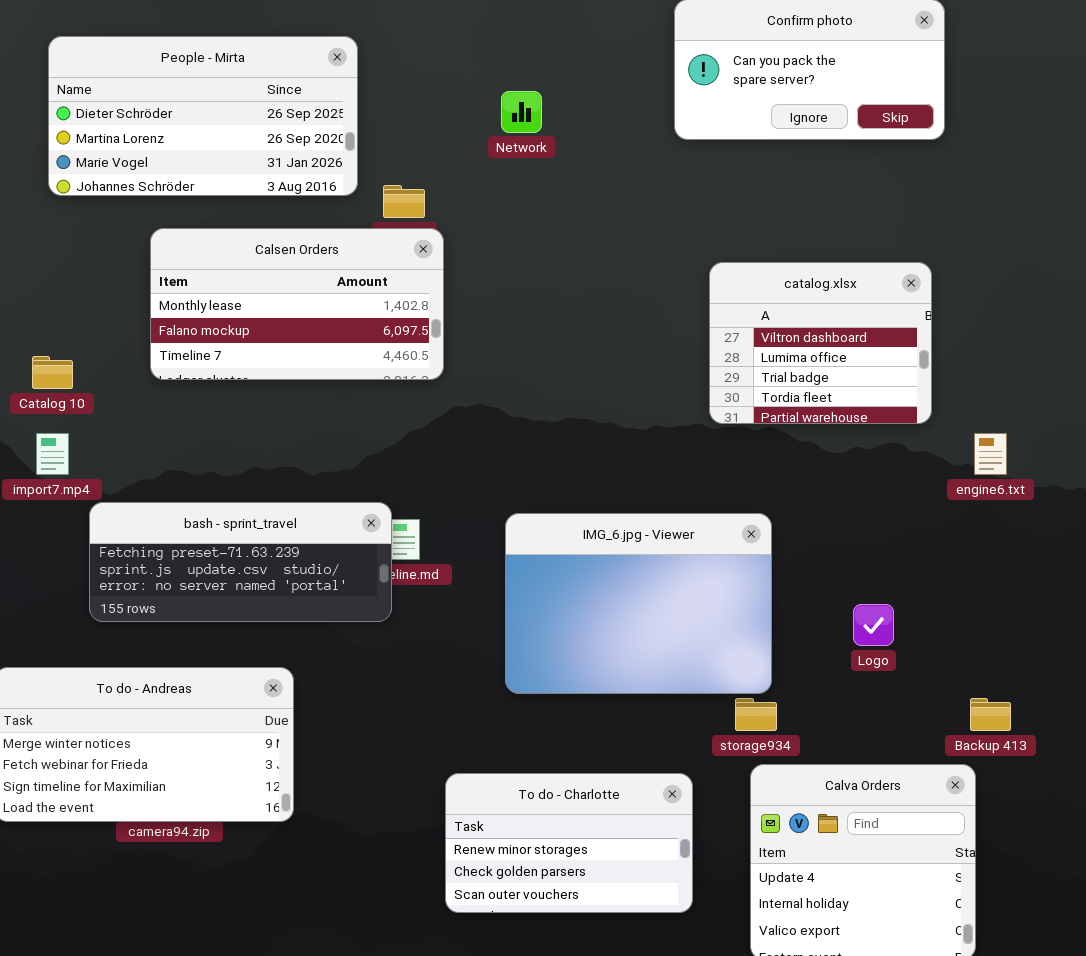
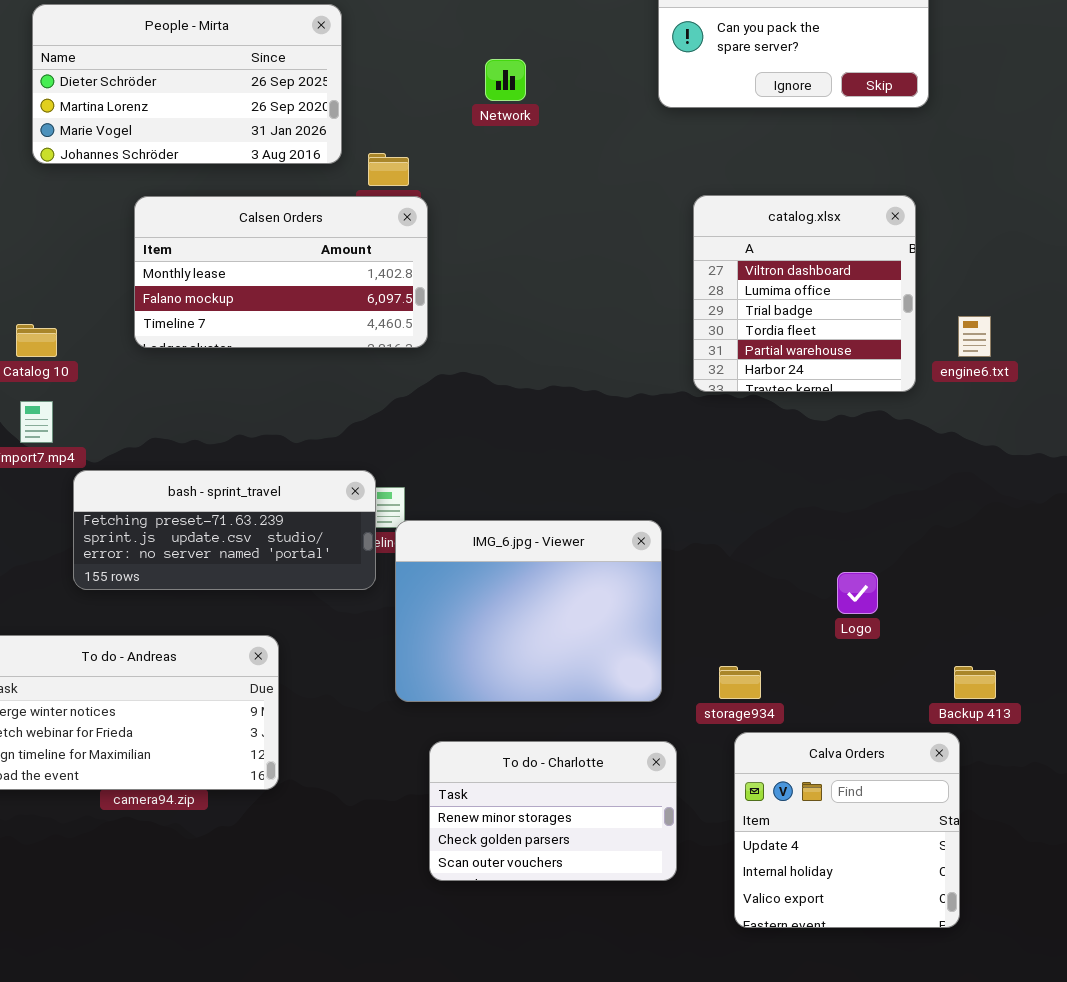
catalog.xlsx: [709,262,932,424] -> [693,195,916,392], resized
engine6.txt: [974,433,1007,475] -> [958,316,991,357], moved
IMG_6.jpg - Viewer: [505,513,772,694] -> [395,520,662,702], moved

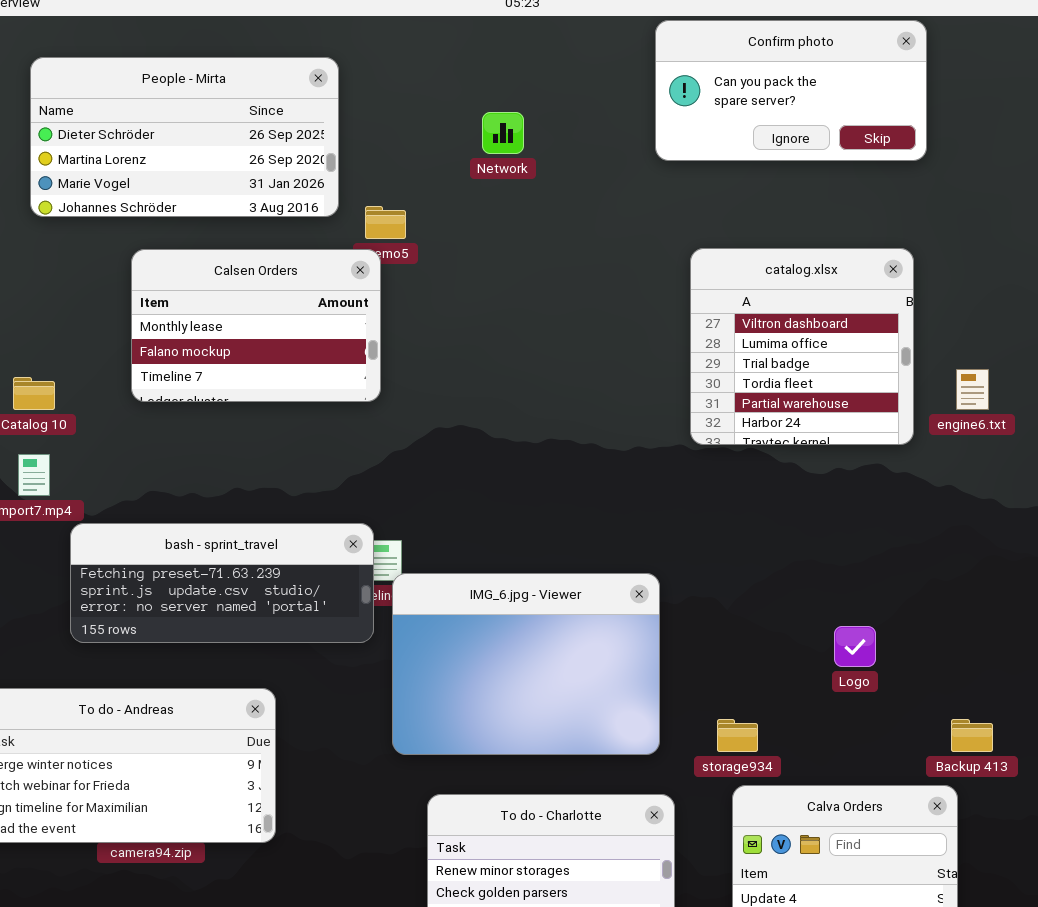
Calsen Orders: [134,196,428,348] -> [131,249,381,402], resized

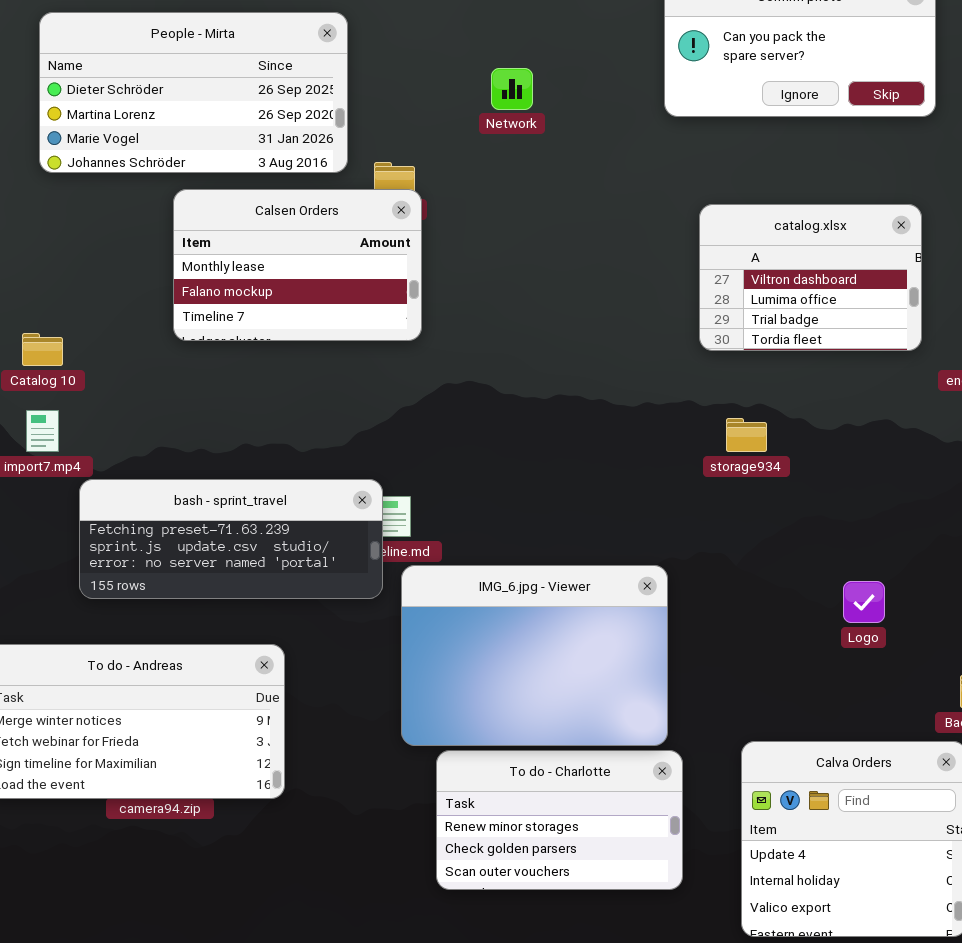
catalog.xlsx: [690,248,914,445] -> [699,204,922,351], resized
Calsen Orders: [131,249,381,402] -> [173,189,422,341], moved
IMG_6.jpg - Viewer: [392,573,660,755] -> [401,565,668,746], moved
storage934: [717,719,758,752] -> [726,418,767,452], moved

